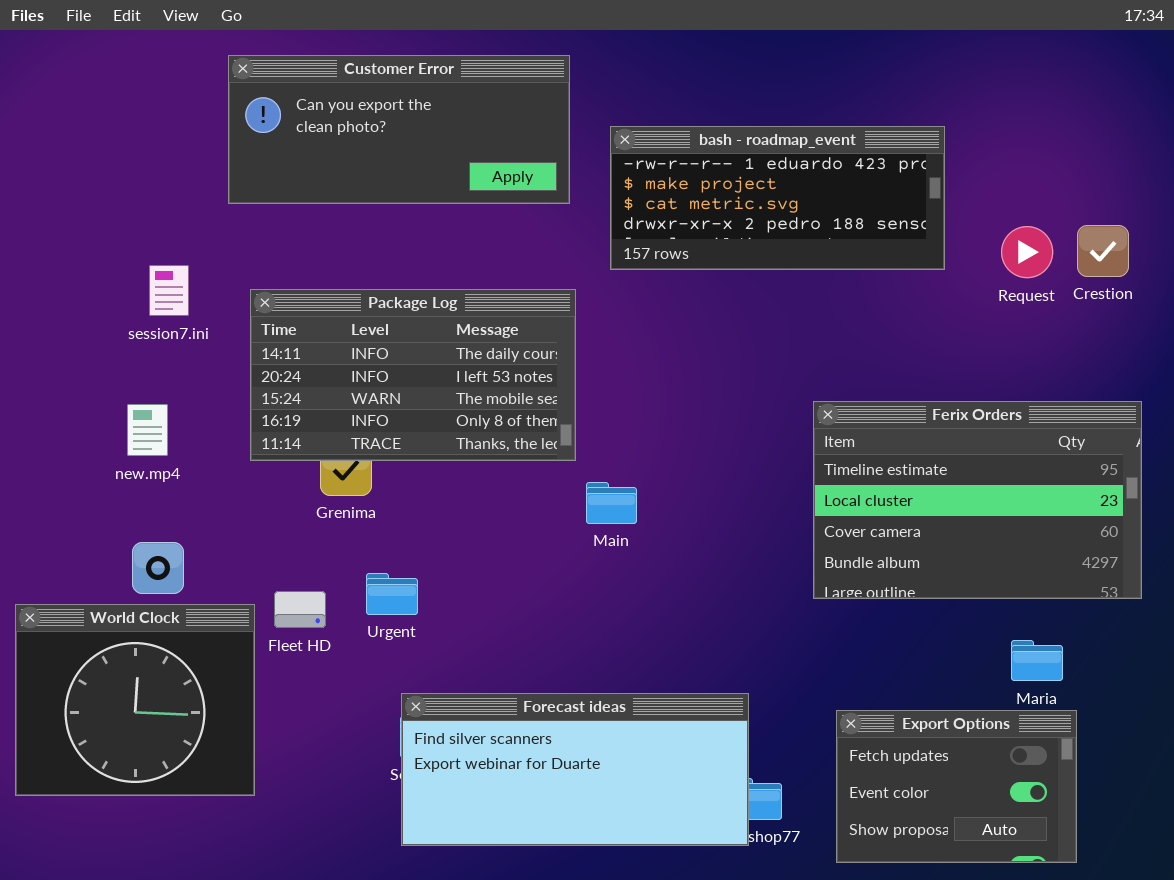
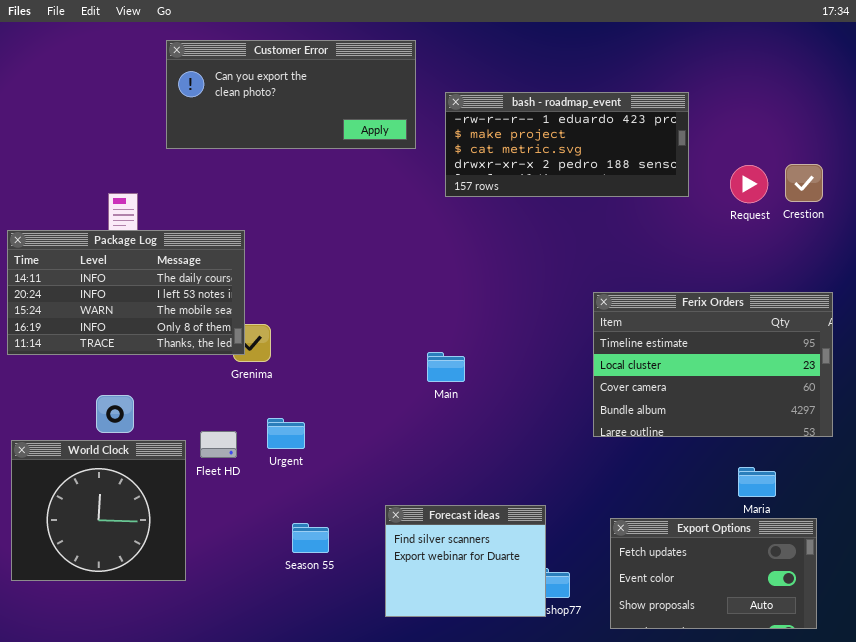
Package Log: [250,289,576,461] -> [7,230,245,355], moved
Forecast ideas: [401,693,749,846] -> [385,505,546,617], resized
Export Options: [836,710,1077,863] -> [610,518,817,629], resized

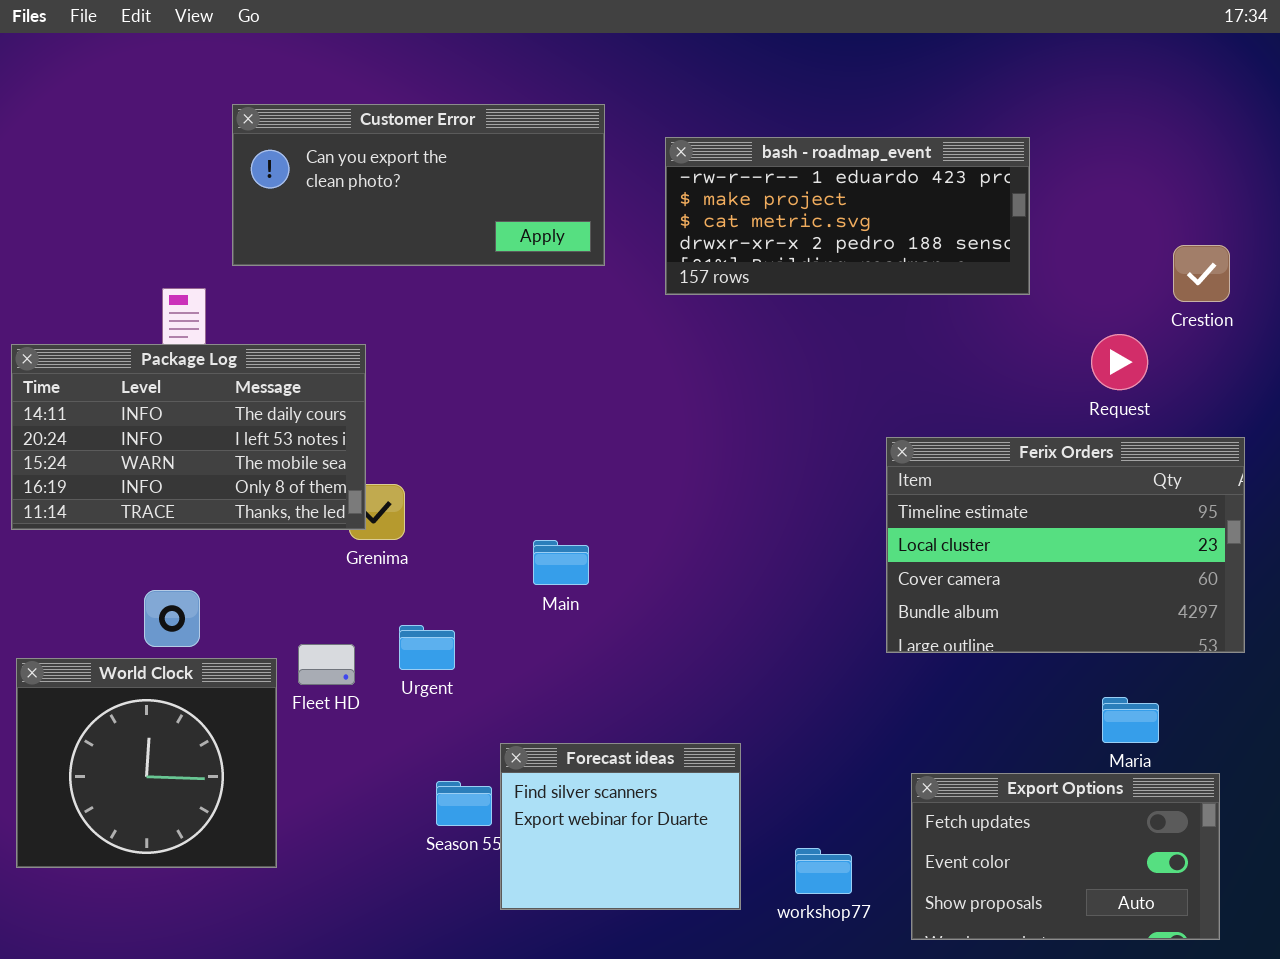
Customer Error: [166,40,416,149] -> [232,104,605,266], moved
Request: [730,165,768,203] -> [1091,334,1148,390], moved
Main: [427,352,465,382] -> [533,540,589,585], moved
Forecast ideas: [385,505,546,617] -> [500,743,741,910], moved

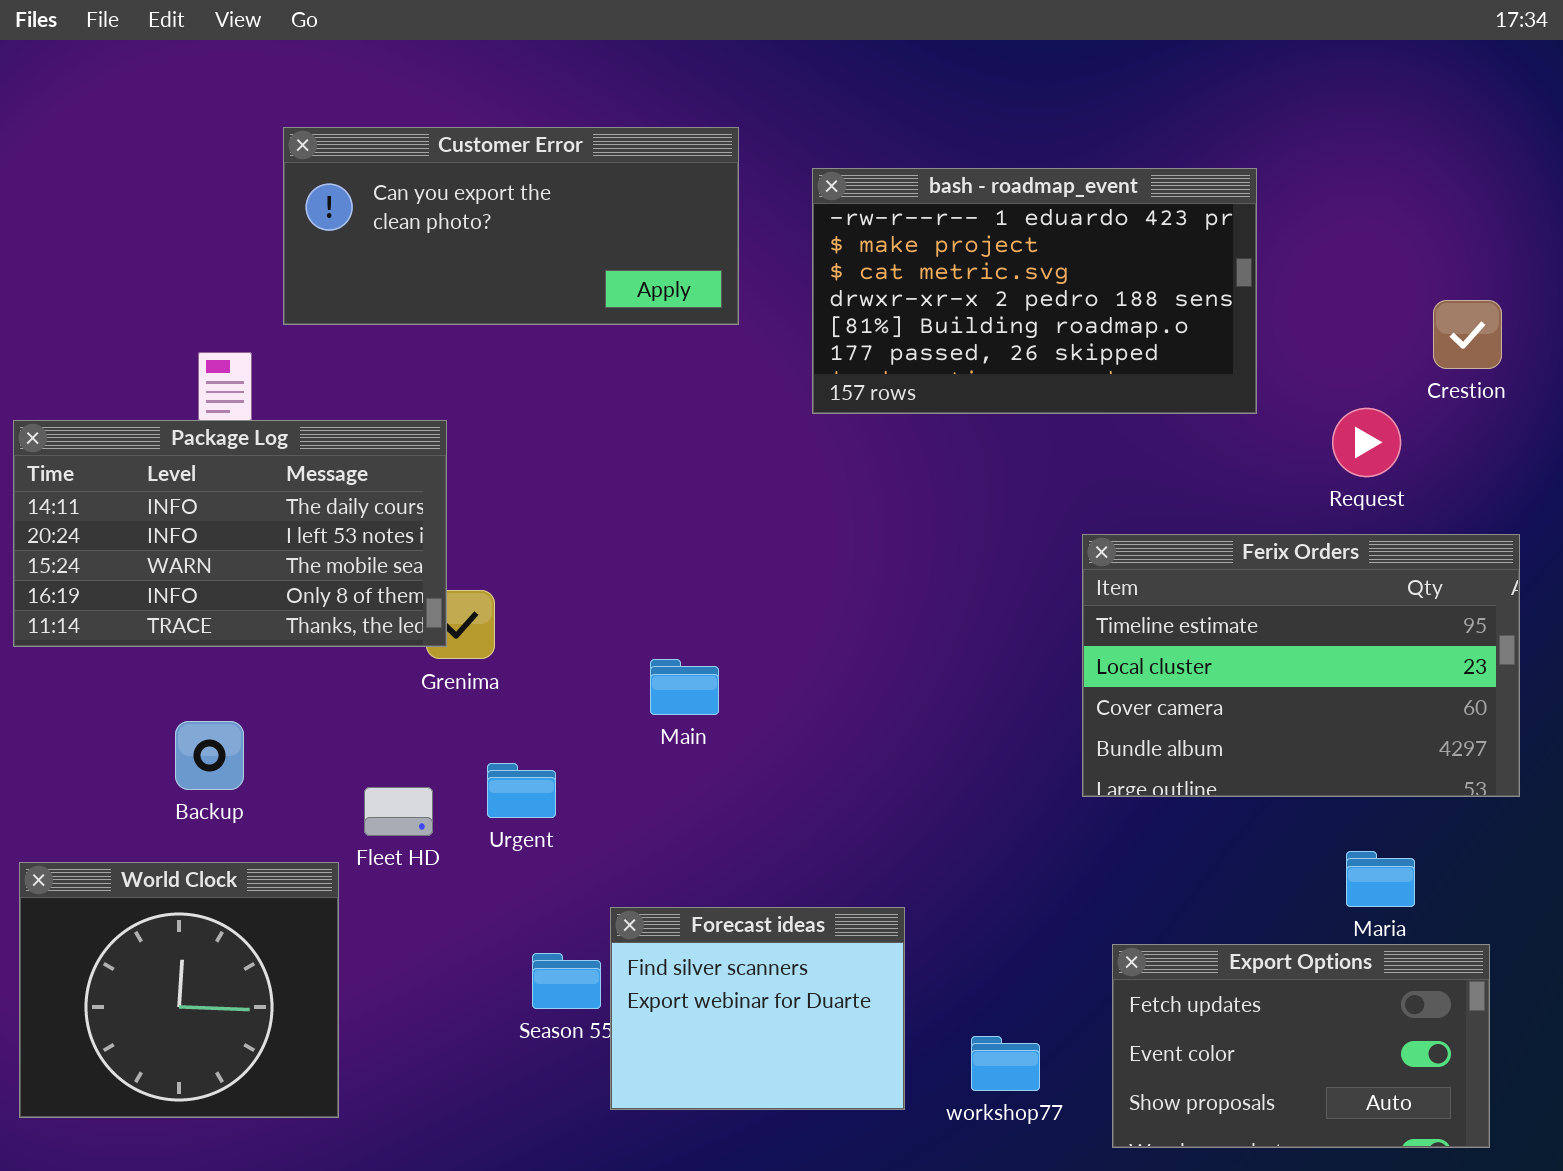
bash - roadmap_event: [665,137,1030,295] -> [812,168,1257,414], resized
World Clock: [16,658,277,868] -> [19,862,339,1118], moved

